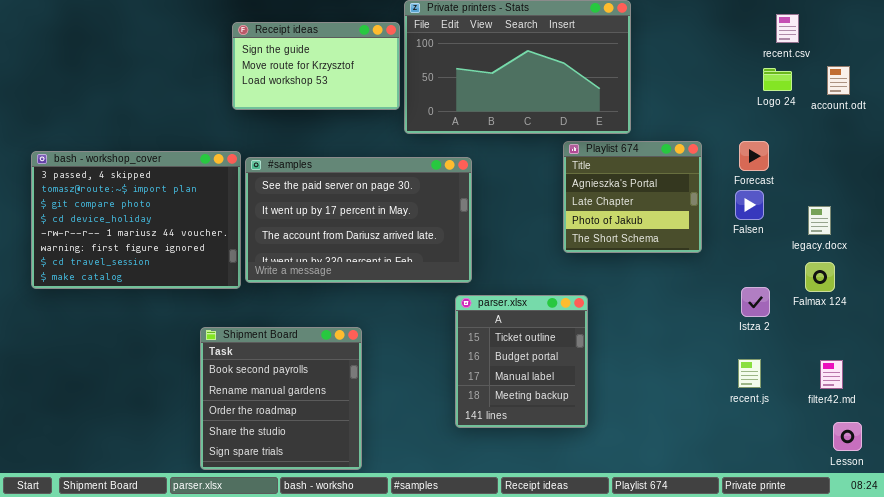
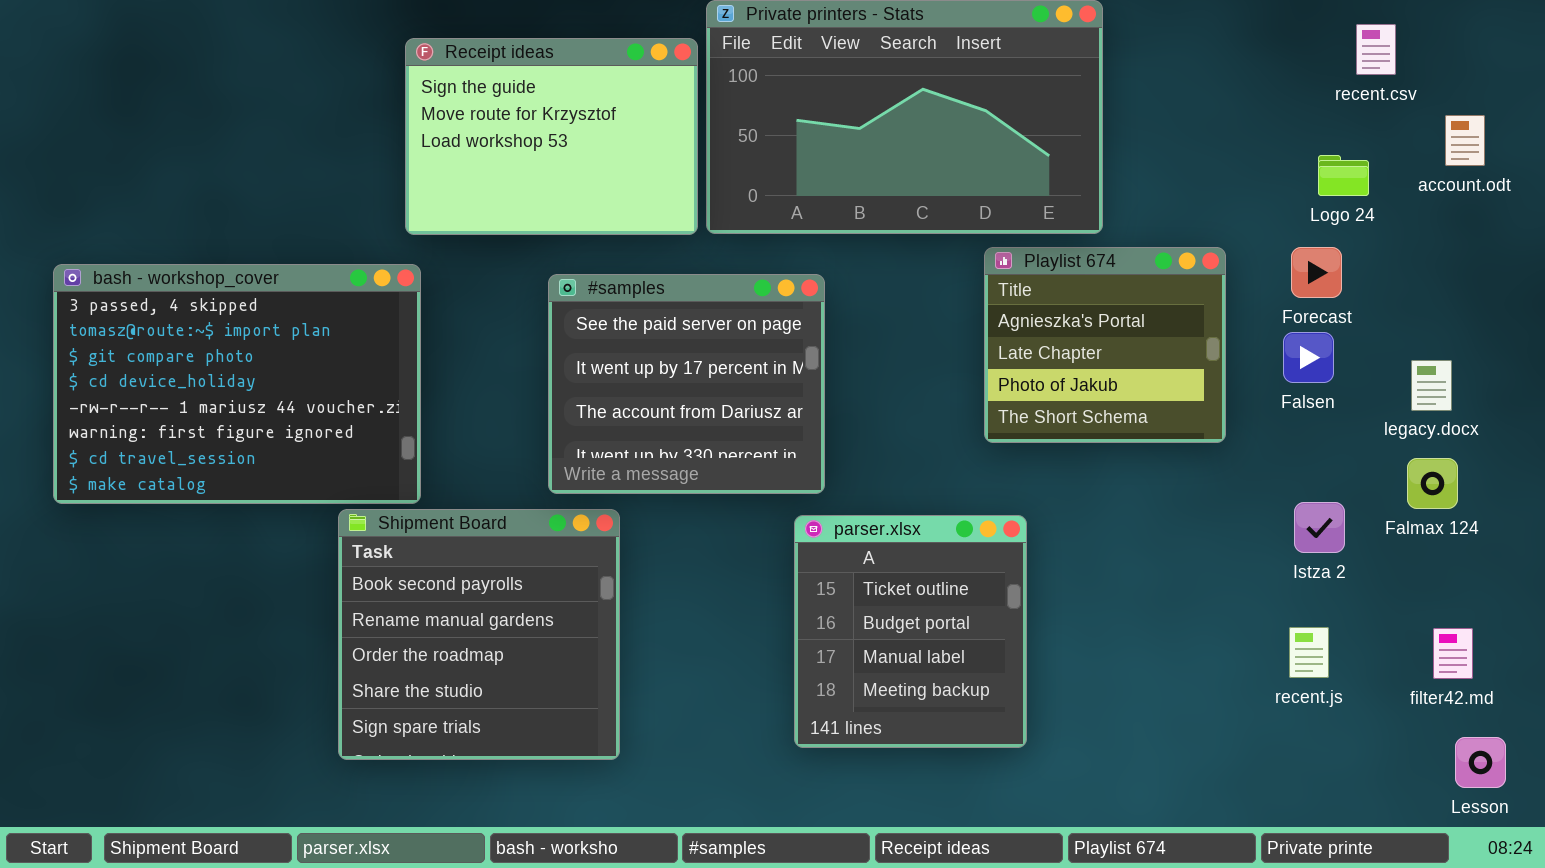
Receipt ideas: [232,22,400,110] -> [405,38,698,235], resized
Logo 24: [763,68,792,91] -> [1318,155,1369,196], moved
#samples: [245,157,472,283] -> [548,274,825,494], resized
Shipment Board: [200,327,362,470] -> [338,509,620,760], moved

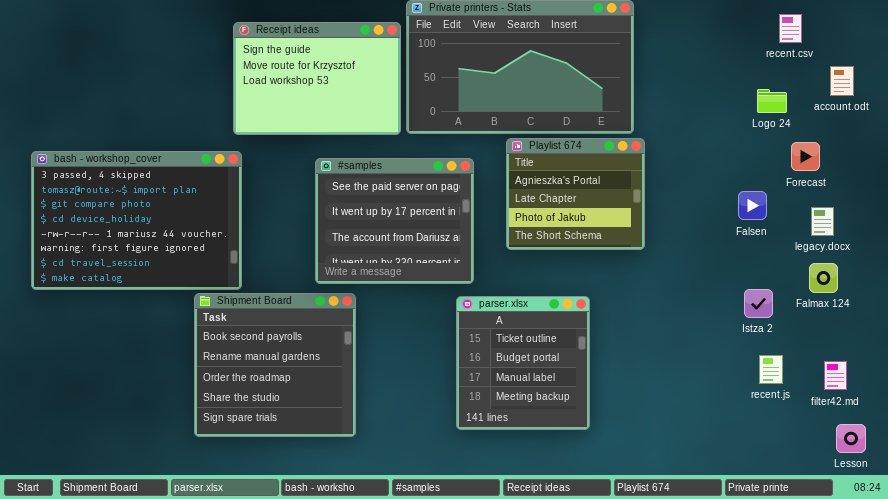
Playlist 674: [984,247,1226,443] -> [506,138,645,250], moved
Forecast: [1291,247,1342,298] -> [791,142,820,171], moved
recent.js: [1289,627,1329,678] -> [759,355,783,384], moved

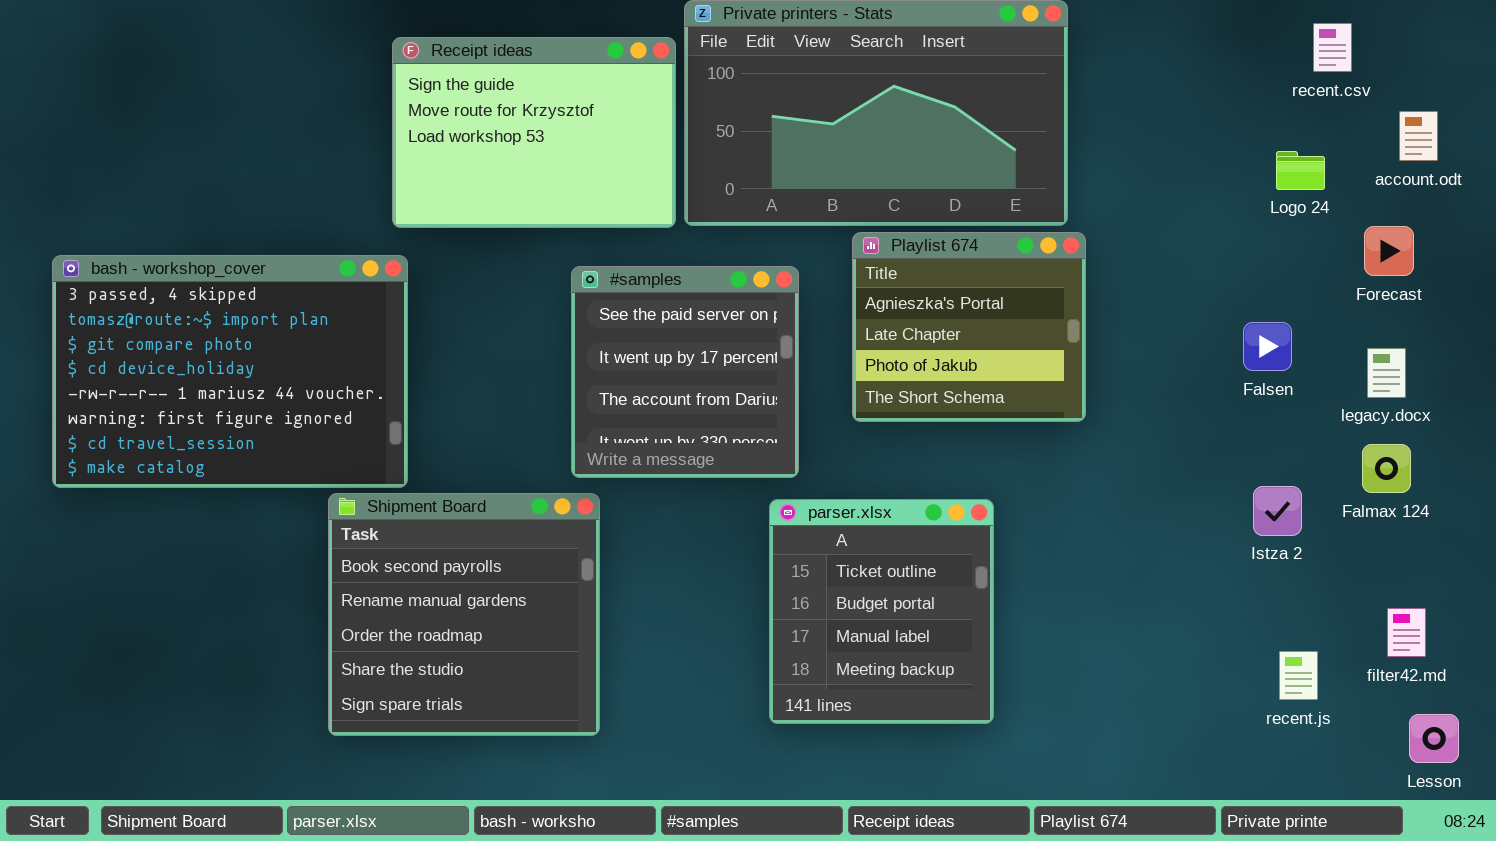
Forecast: [791,142,820,171] -> [1364,226,1414,276], moved
#samples: [315,158,474,284] -> [571,266,799,478], resized
recent.js: [759,355,783,384] -> [1279,651,1318,700], moved

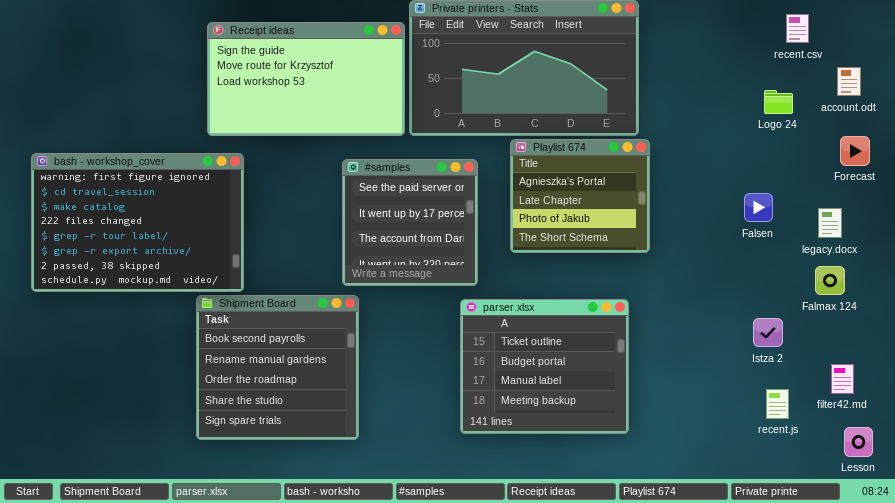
Receipt ideas: [392,37,676,228] -> [207,22,405,136], resized
Forecast: [1364,226,1414,276] -> [840,136,870,166], moved
bash - workshop_cover: [52,255,408,488] -> [31,153,244,292], scrolled down 5 rows
Istza 2: [1253,486,1302,536] -> [753,318,783,347], moved
parser.xlsx: [769,499,994,724] -> [460,299,629,434], resized

